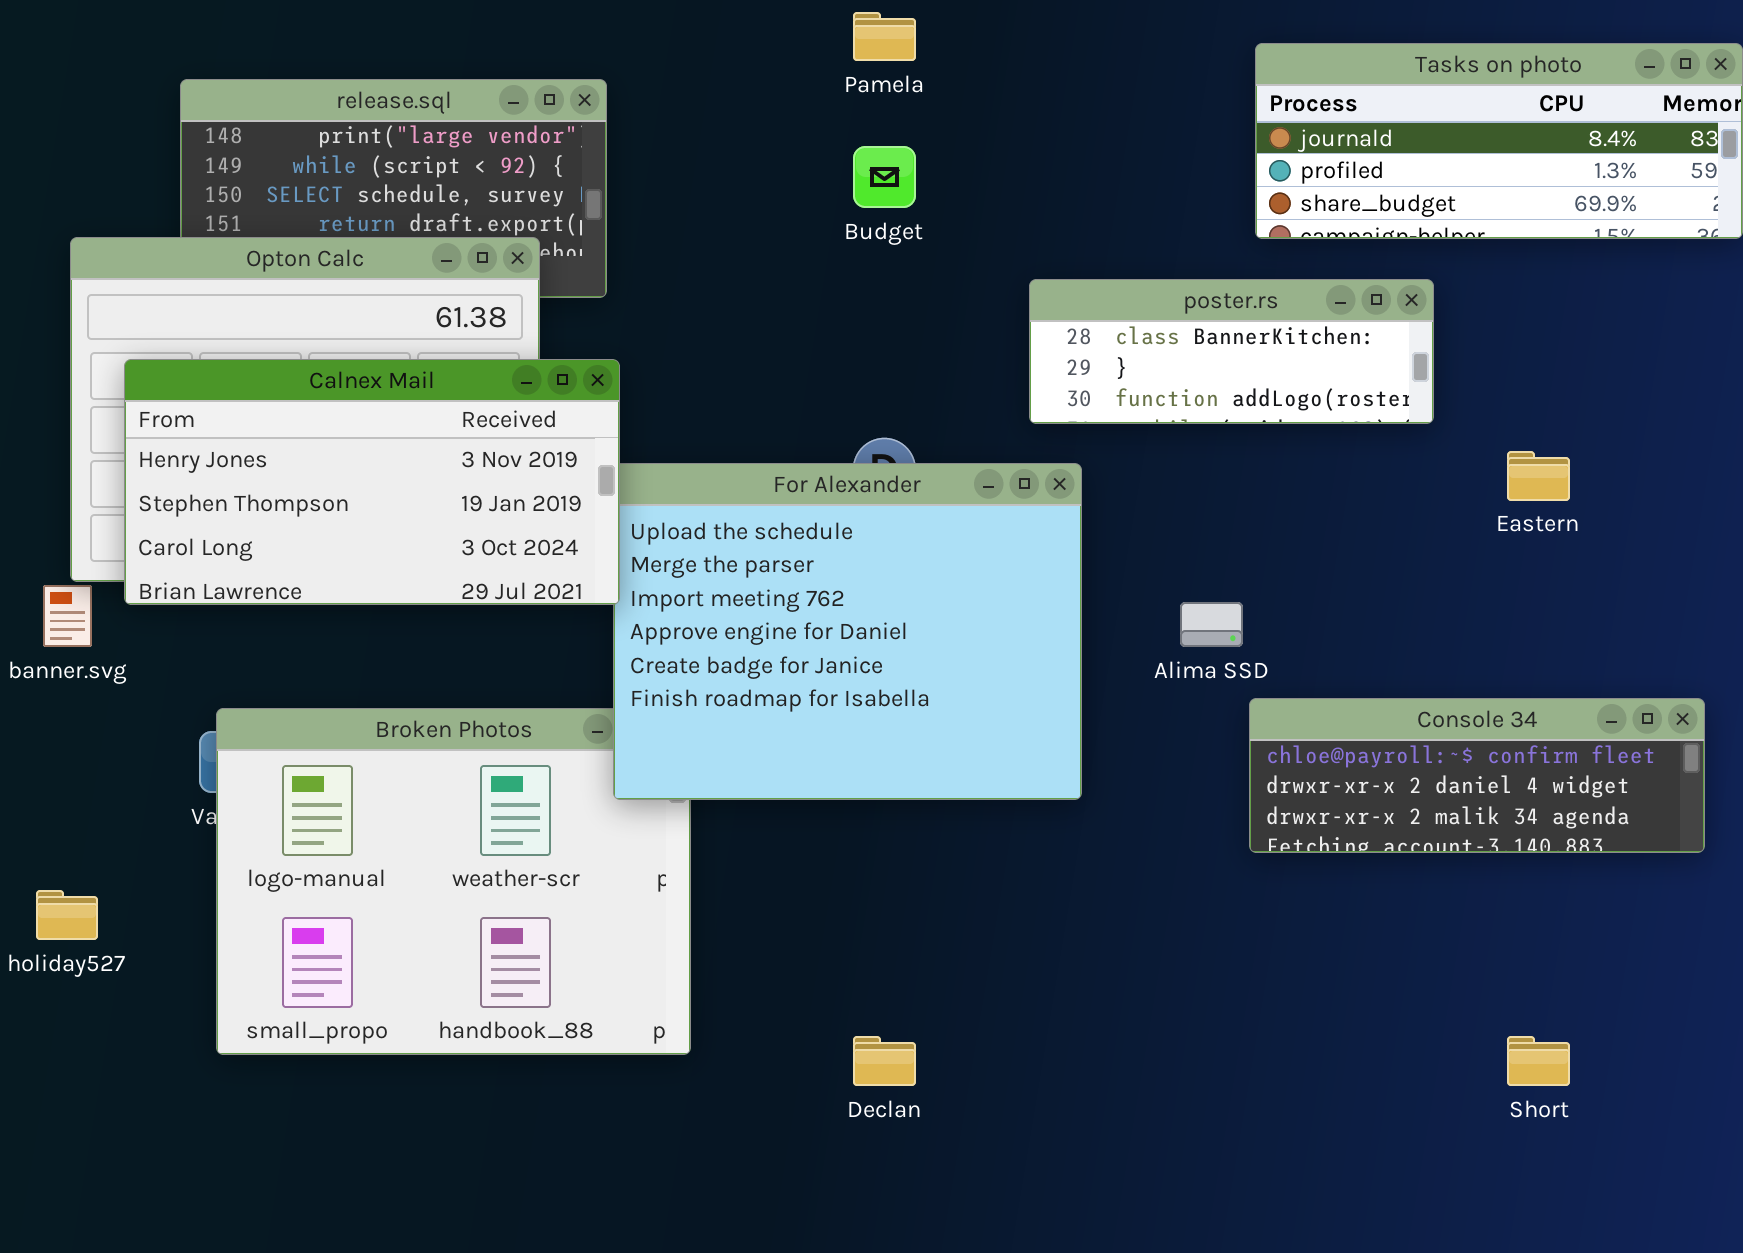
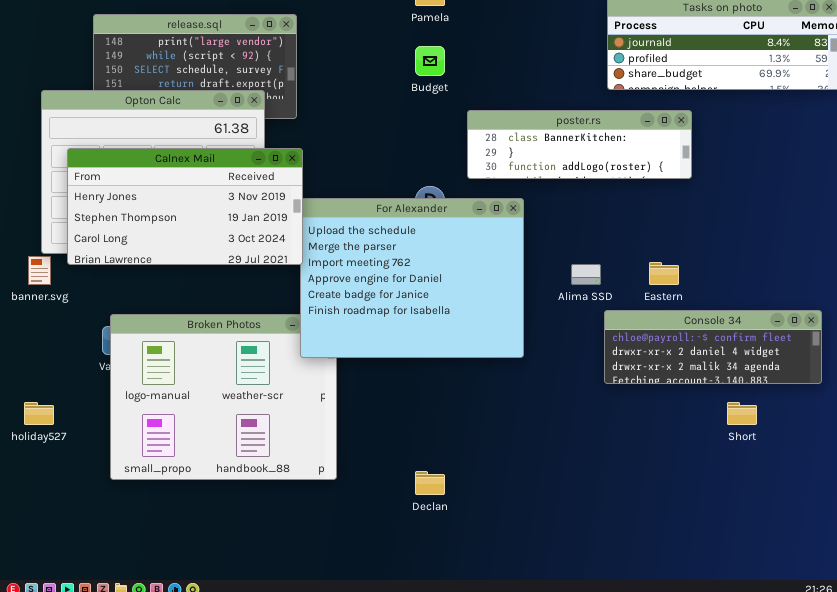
poster.rs: [1029,279,1434,424] -> [467,110,692,179], resized
Eastern: [1507,451,1570,501] -> [649,262,679,285], moved
Short: [1507,1036,1570,1086] -> [727,402,757,425], moved

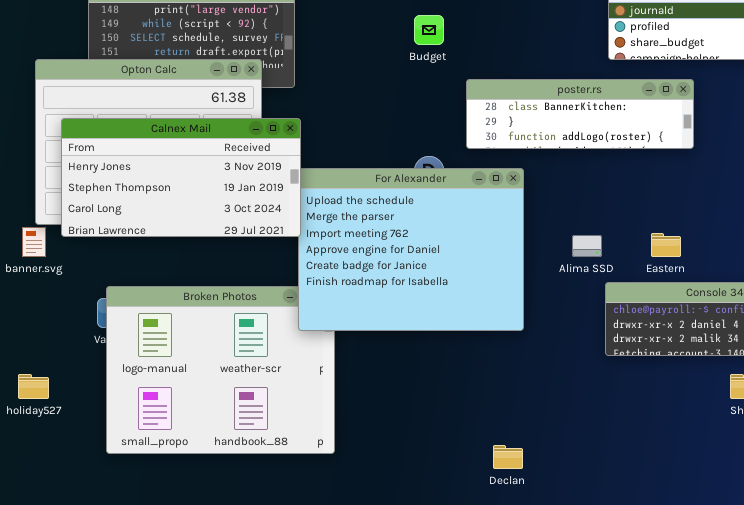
Declan: [415,471,445,495] -> [493,445,523,469], moved

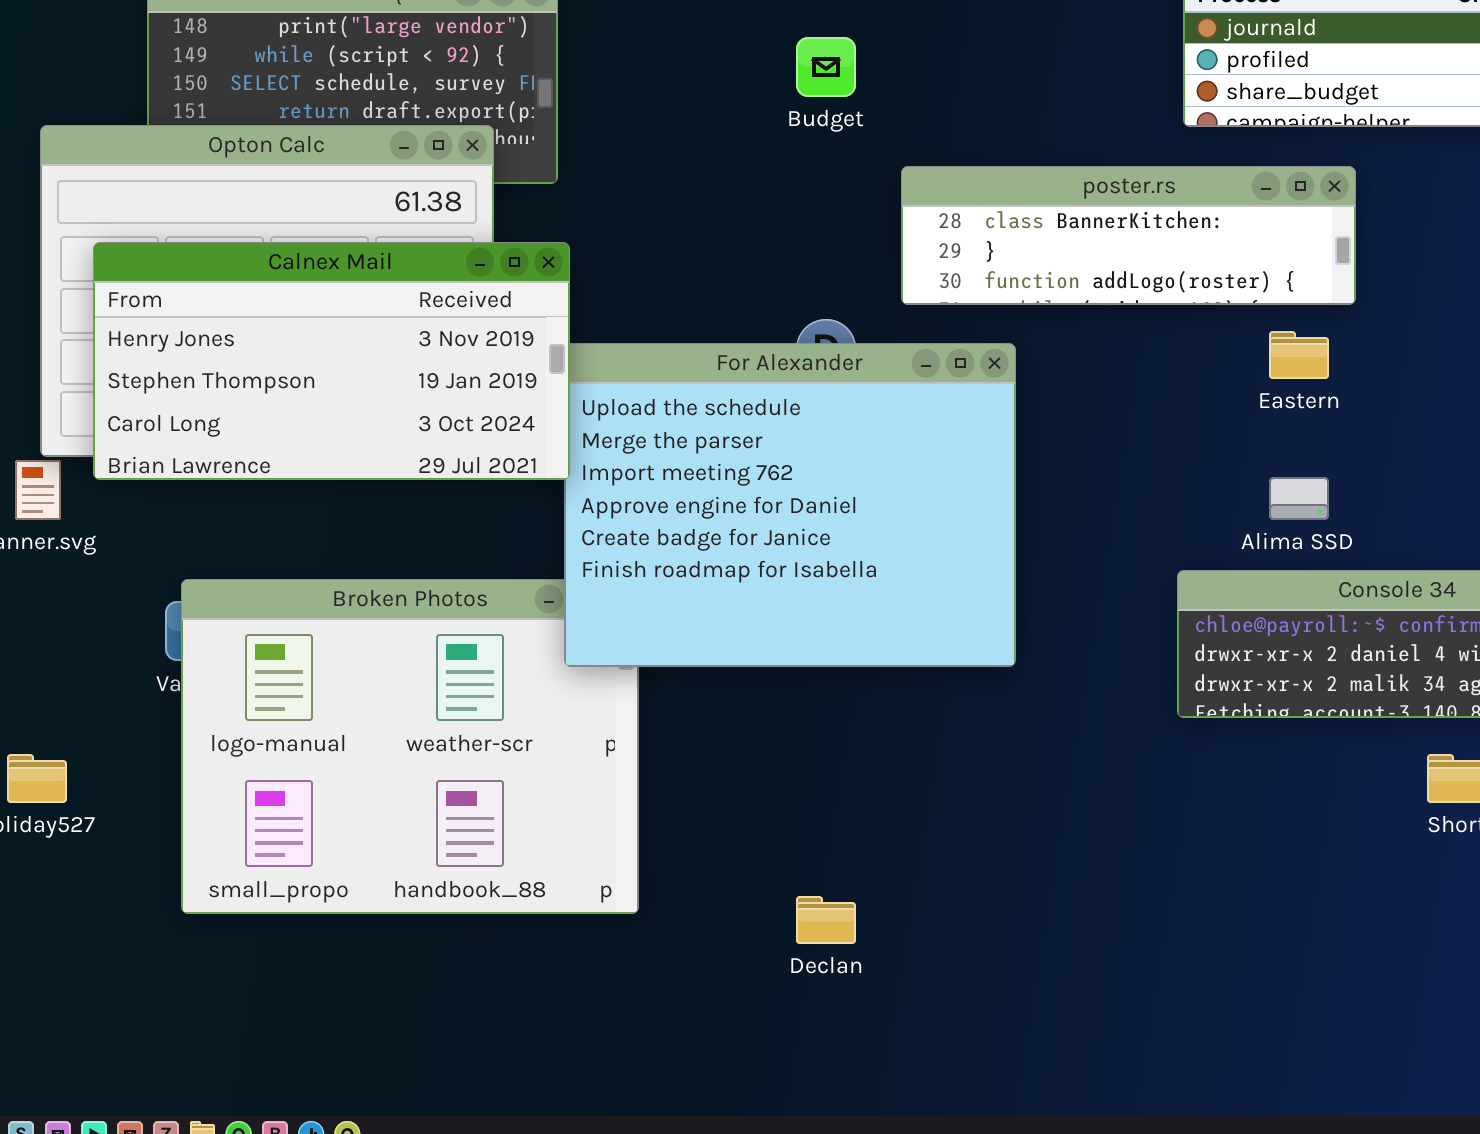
Eastern: [651,233,681,257] -> [1269,331,1329,379], moved
Alima SSD: [572,235,602,257] -> [1269,477,1329,520], moved
Declan: [493,445,523,469] -> [796,896,856,944], moved

